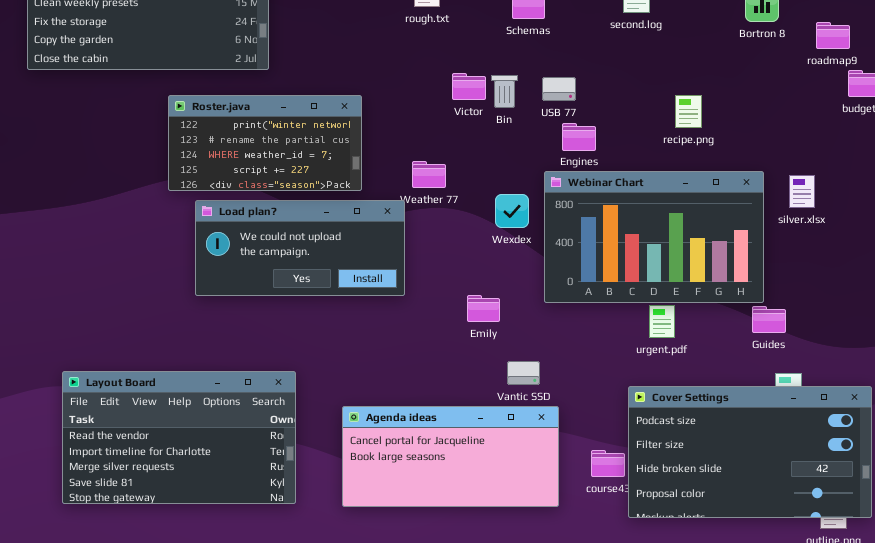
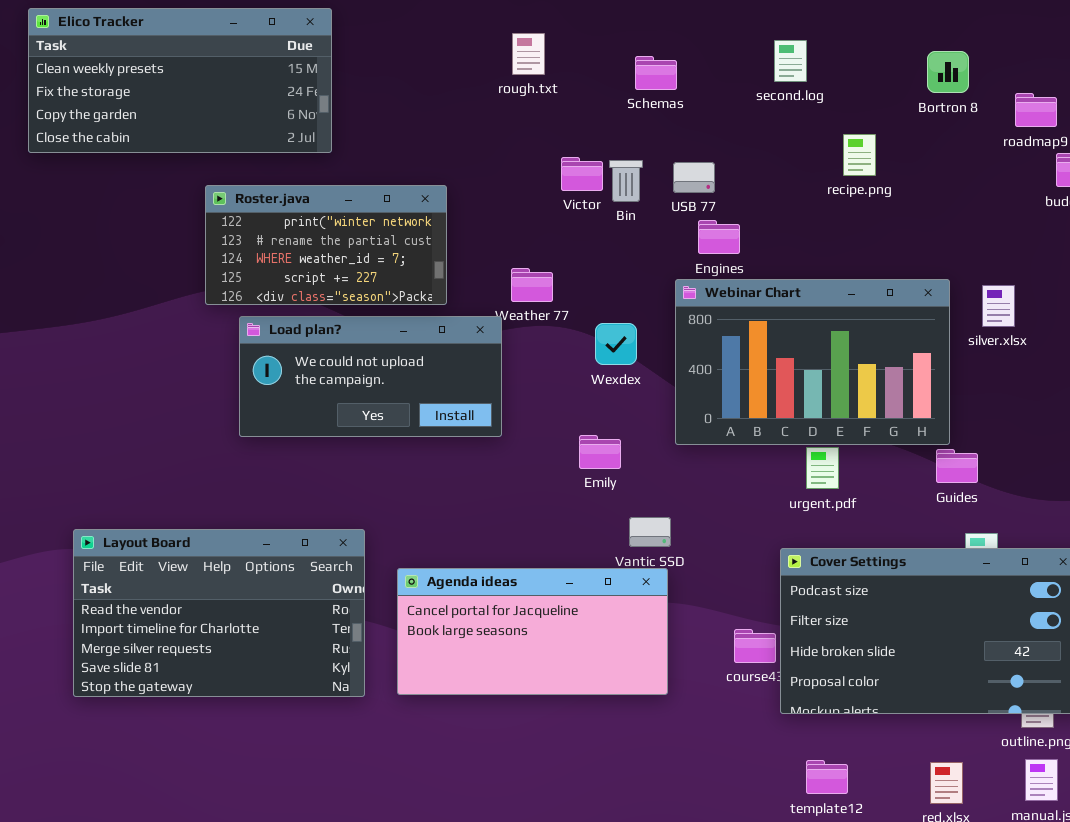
recipe.png: [675,95,702,128] -> [843,134,876,176], moved
Wexdex: [495,194,529,228] -> [595,323,637,365], moved
Agenda ideas: [342,406,559,507] -> [397,568,668,695], moved

